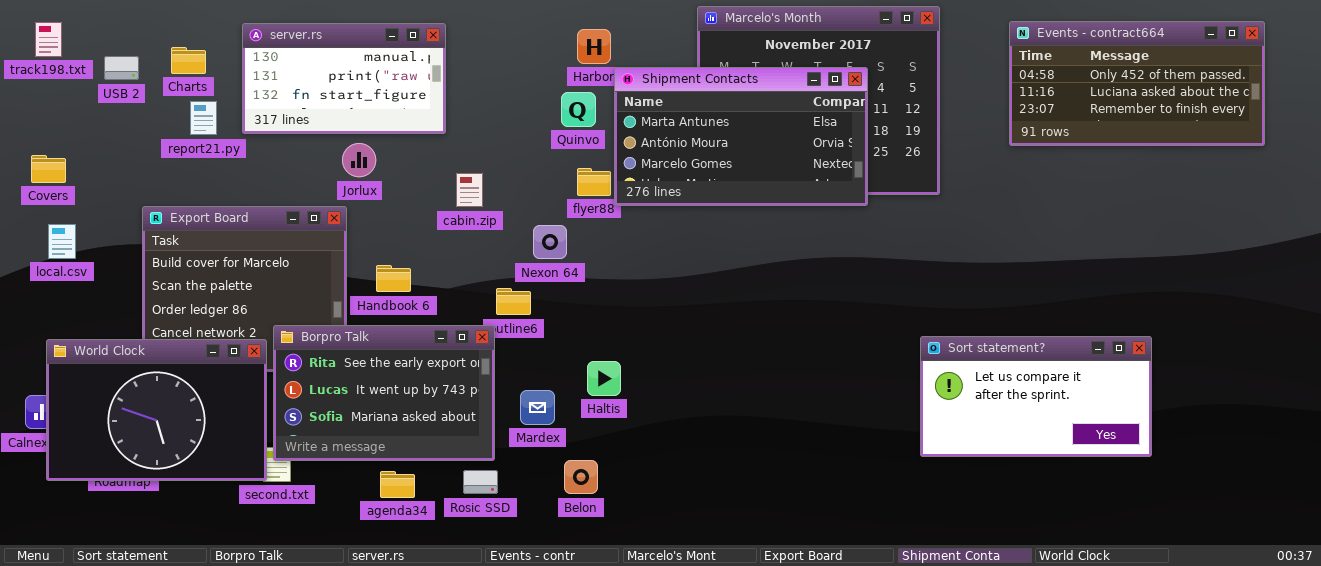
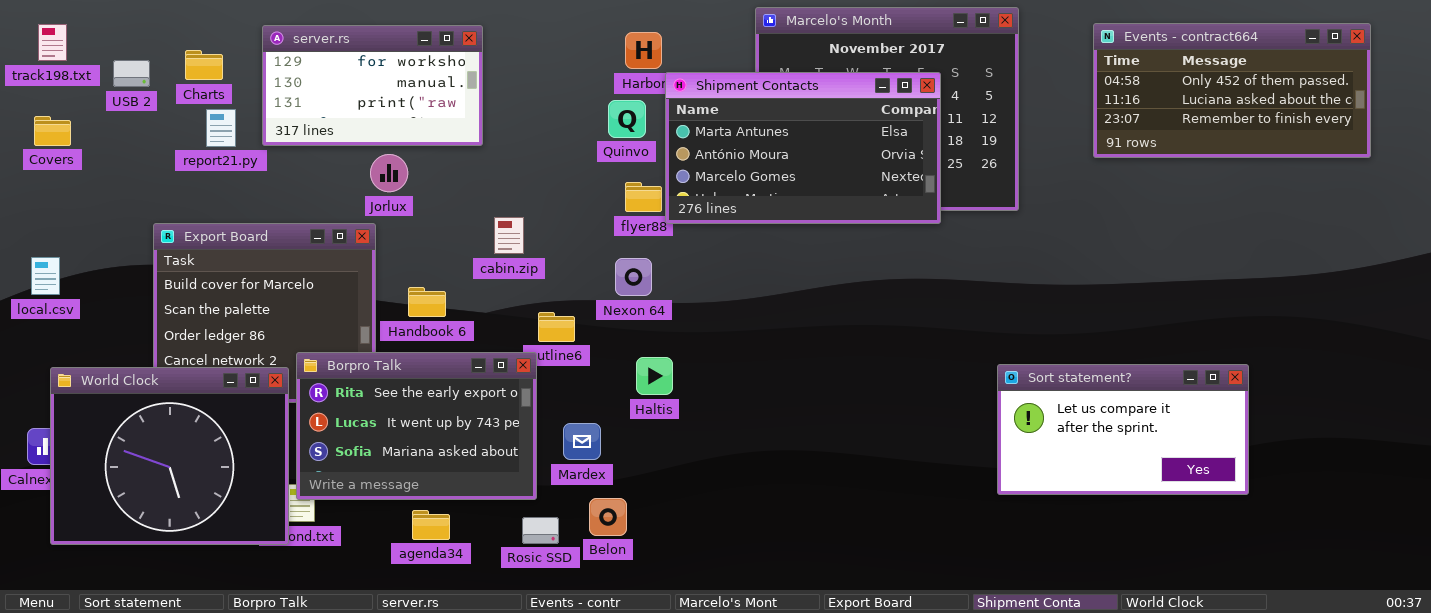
server.rs: [242,23,446,134] -> [262,25,483,146], scrolled up 1 row
Covers: [31,155,66,183] -> [34,116,71,146], moved
cabin.zip: [456,173,483,207] -> [494,217,524,254], moved
local.csv: [48,224,76,259] -> [31,257,60,295], moved
Nexon 64: [533,225,567,259] -> [615,258,652,296], moved
World Clock: [46,339,267,481] -> [50,367,289,545], resized
Haltis: [587,361,621,396] -> [636,357,673,395], moved
Belon: [564,460,598,494] -> [589,498,627,536], moved
Rosic SSD: [463,470,498,494] -> [522,517,559,544], moved

